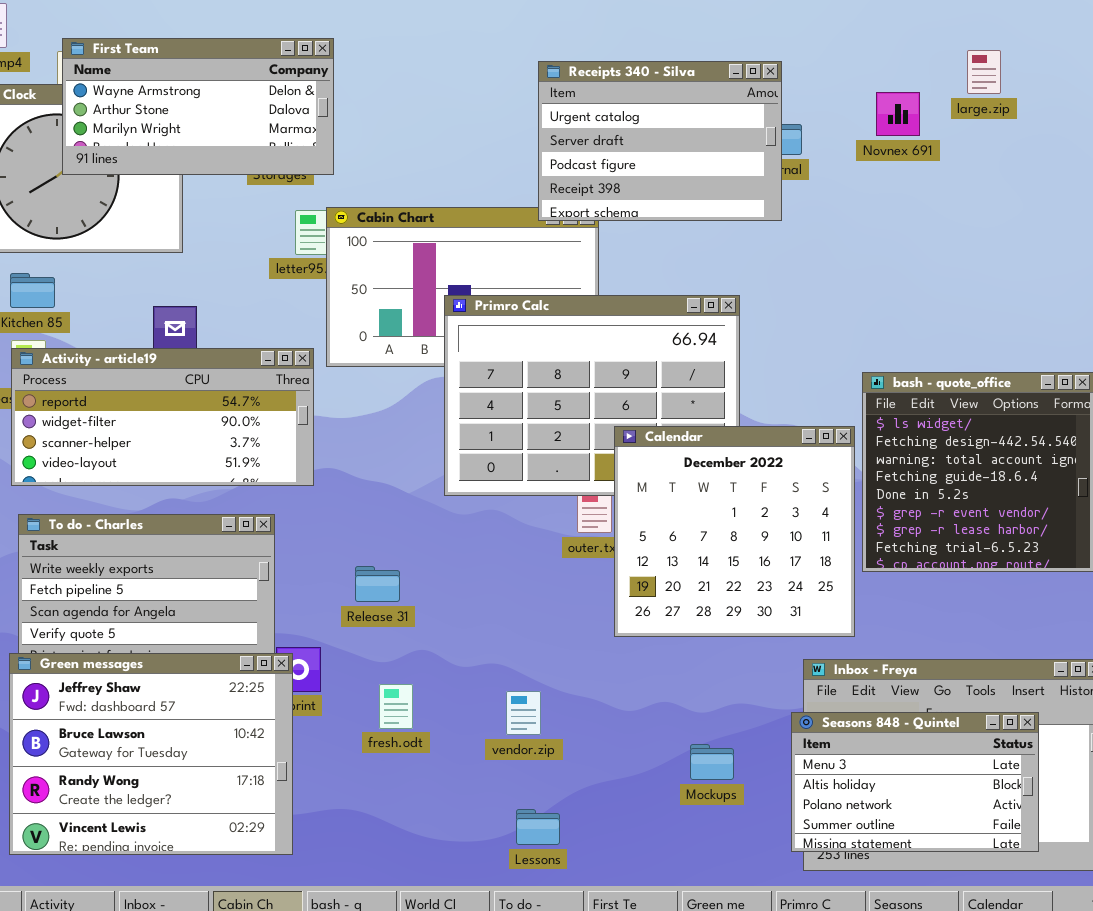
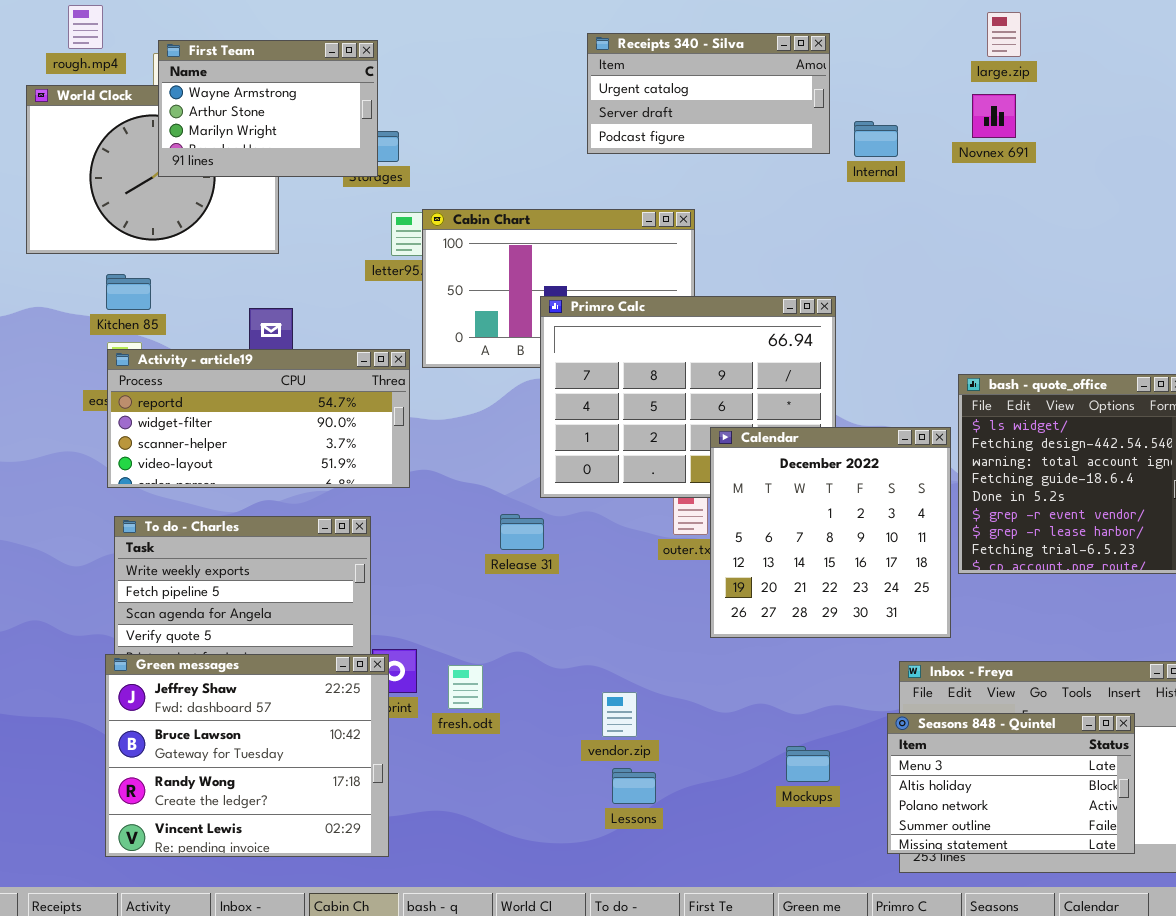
First Team: [62,38,334,175] -> [158,40,378,177], resized
large.zip: [967,50,1001,94] -> [987,12,1021,57], moved
Receipts 340 - Silva: [538,61,782,221] -> [587,33,830,154], moved, resized
Release 31: [355,566,400,602] -> [500,514,544,550], moved
fresh.odt: [379,684,413,729] -> [448,665,483,709], moved
Lessons: [516,809,560,845] -> [612,768,656,804], moved

